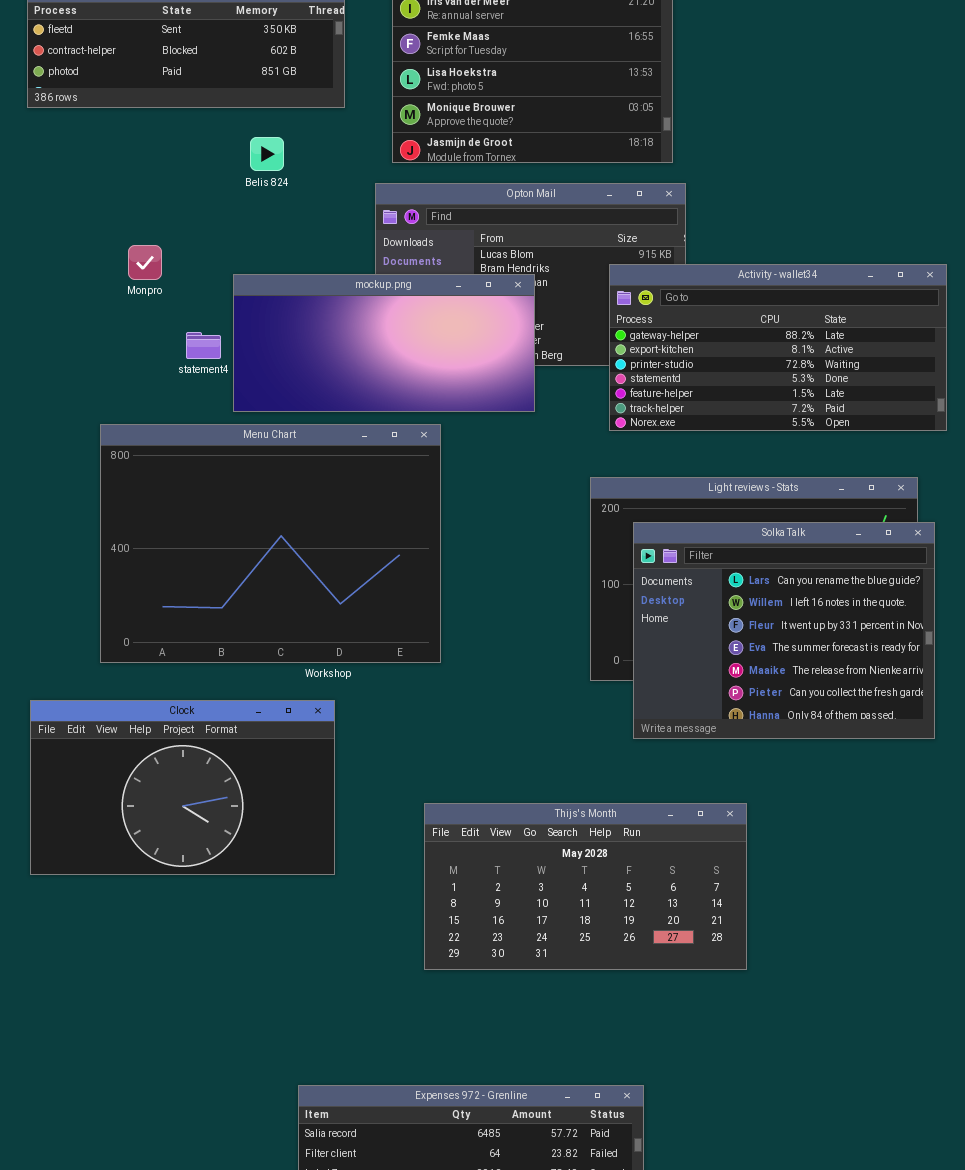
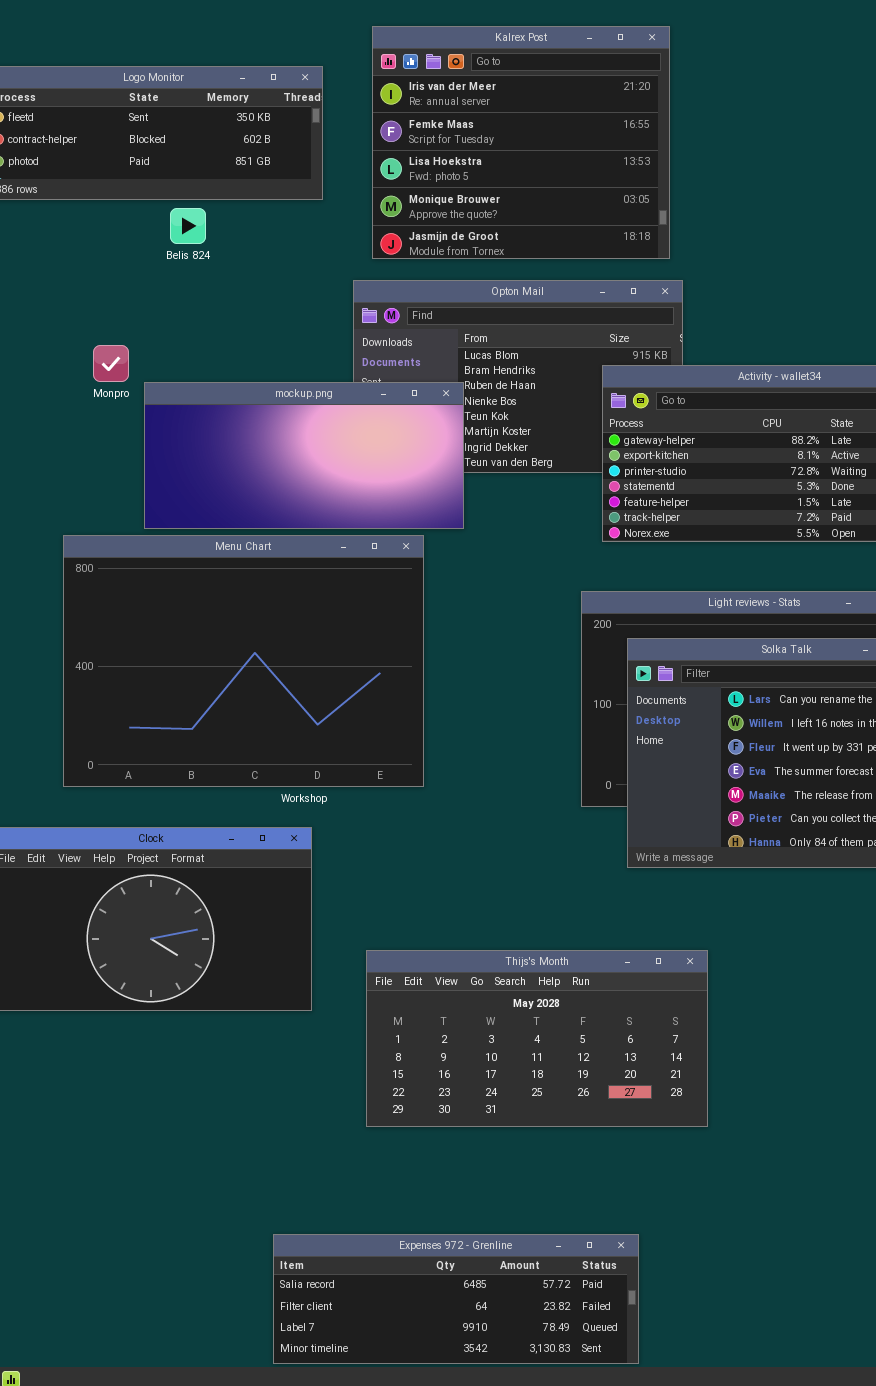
Belis 824: [250,137,284,171] -> [170,208,206,244], moved
mockup.png: [233,274,535,412] -> [144,382,464,529], moved
Thijs's Month: [424,803,747,970] -> [366,950,708,1127], moved

